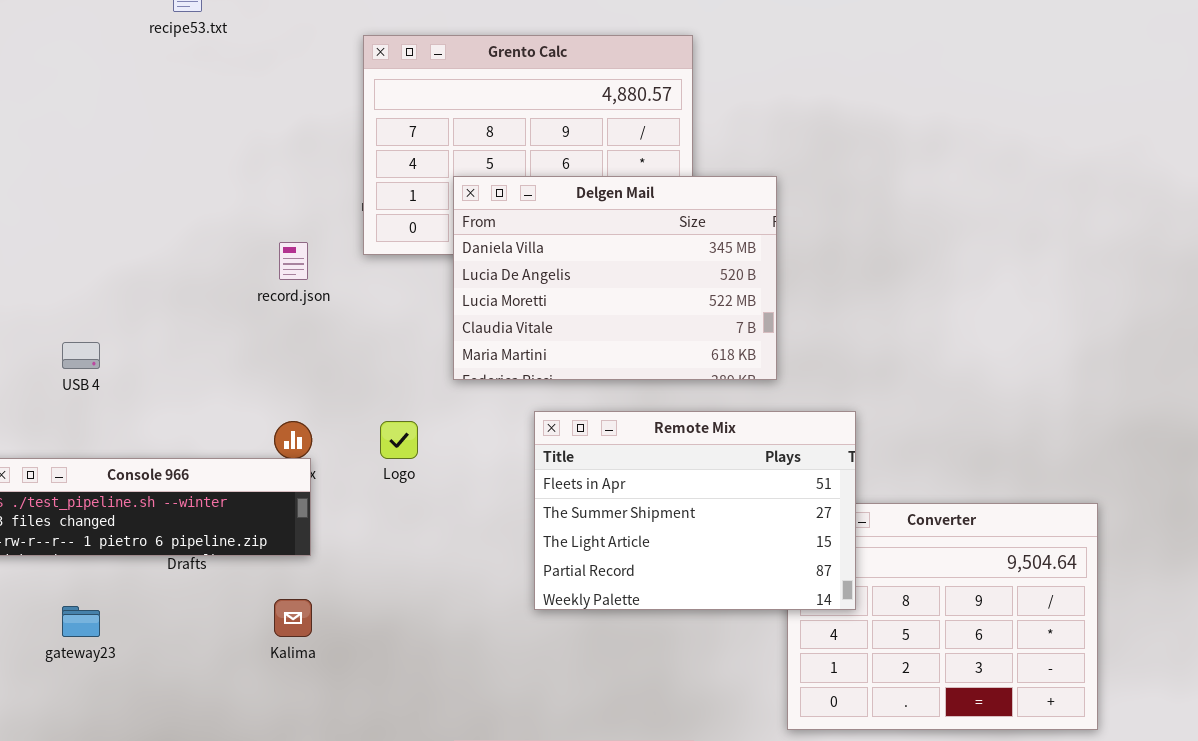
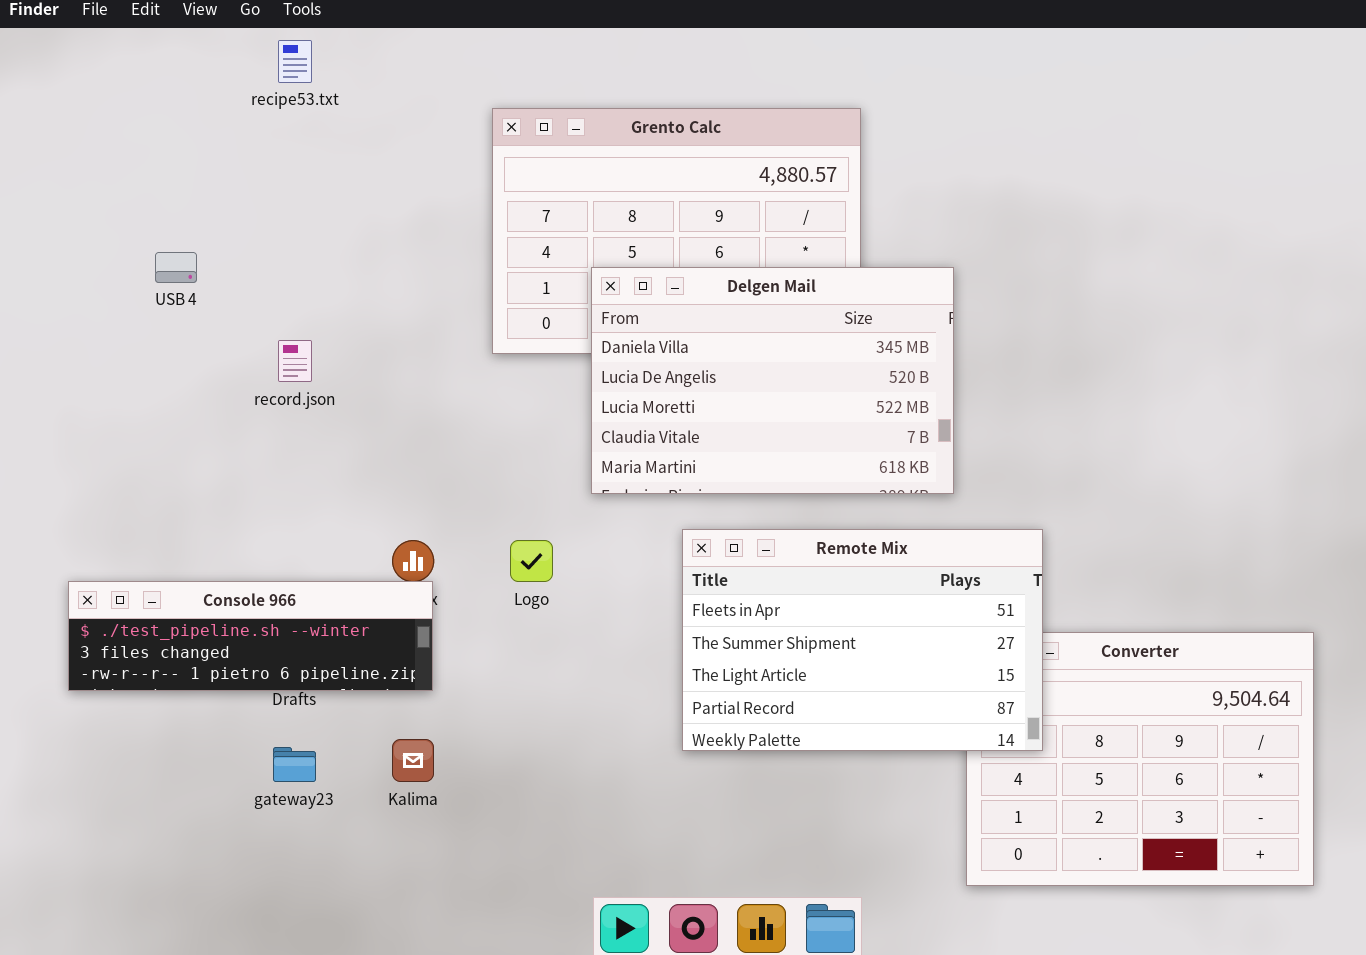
record.json: [279,242,308,280] -> [278,340,312,382], moved
USB 4: [62,342,100,369] -> [155,252,197,283], moved
gateway23: [62,606,100,637] -> [273,747,316,782], moved

